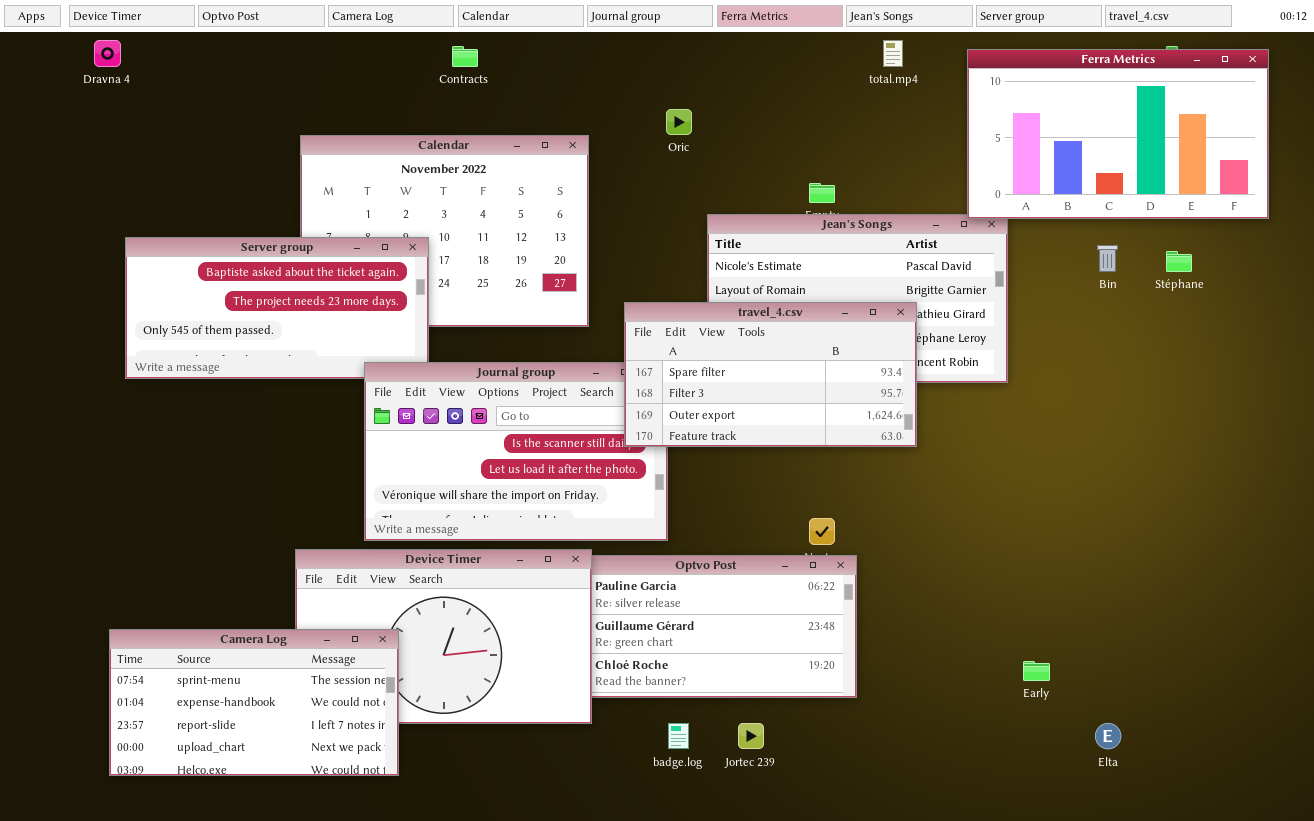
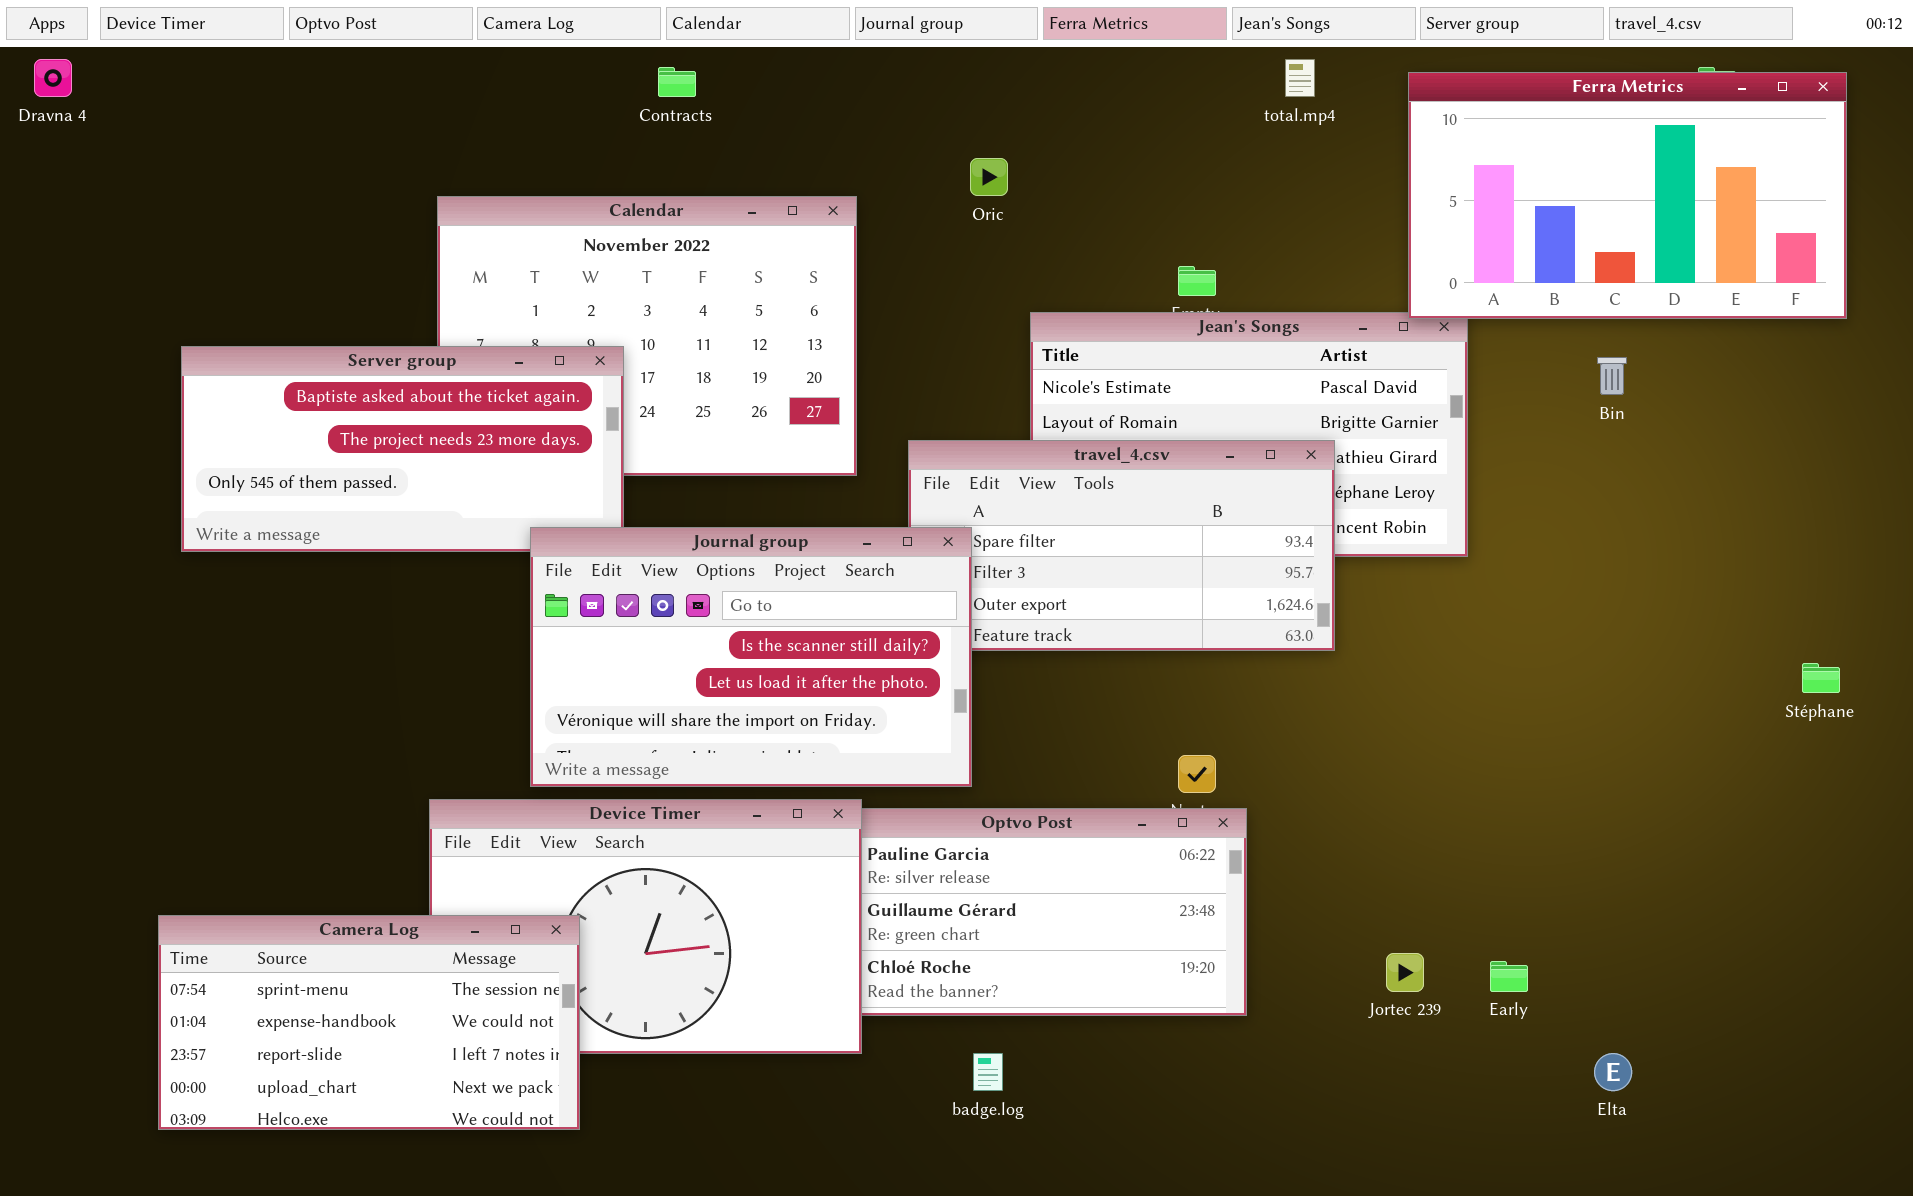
Dravna 4: [94,40,121,67] -> [34,59,72,97], moved
Stéphane: [1166,251,1192,272] -> [1802,663,1840,693], moved
Journal group: [364,362,668,541] -> [530,527,972,787], raised
Jortec 239: [738,723,764,749] -> [1386,953,1424,992], moved

